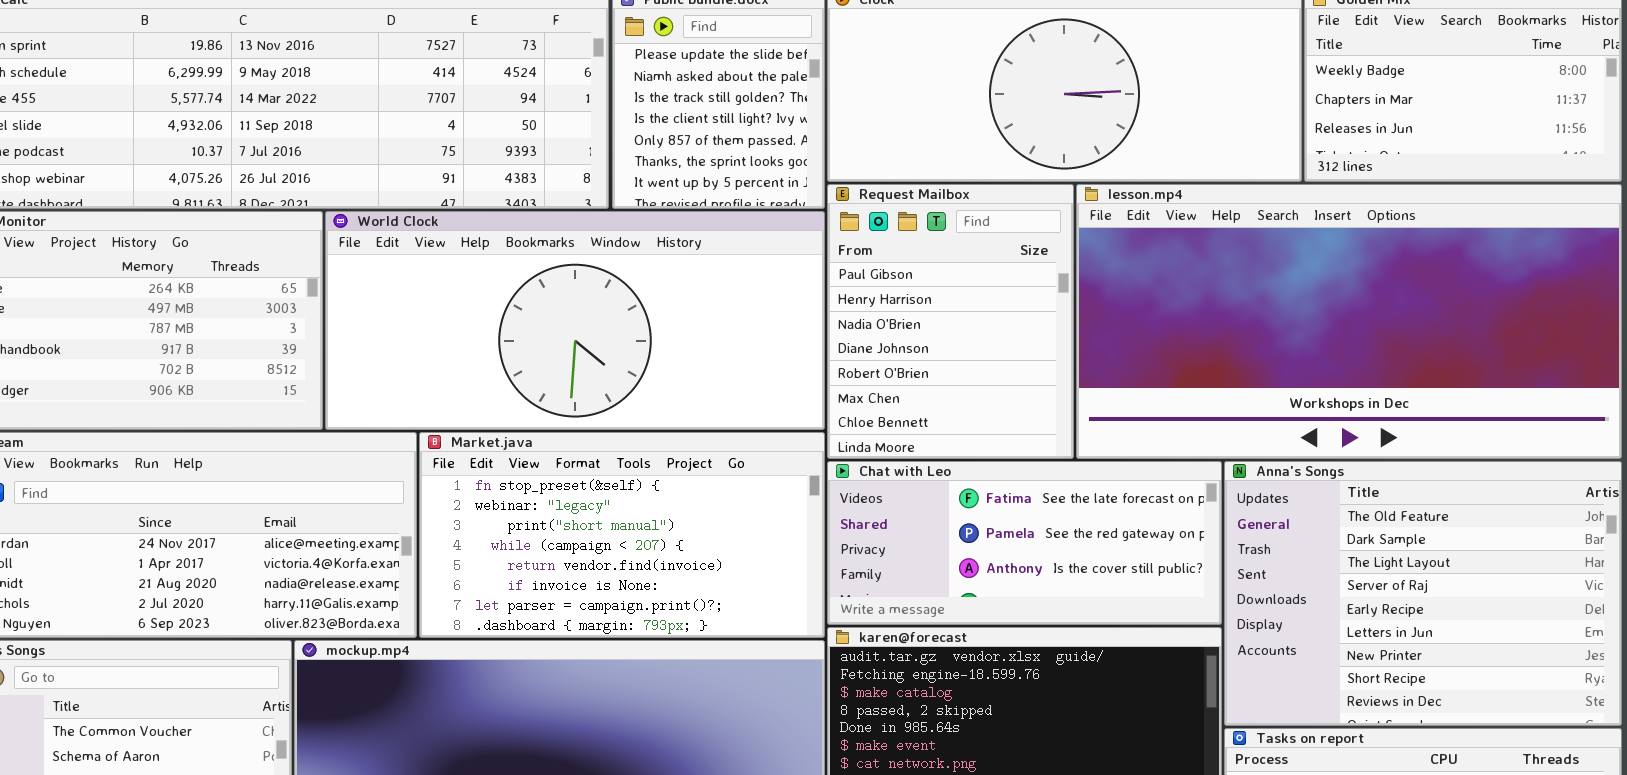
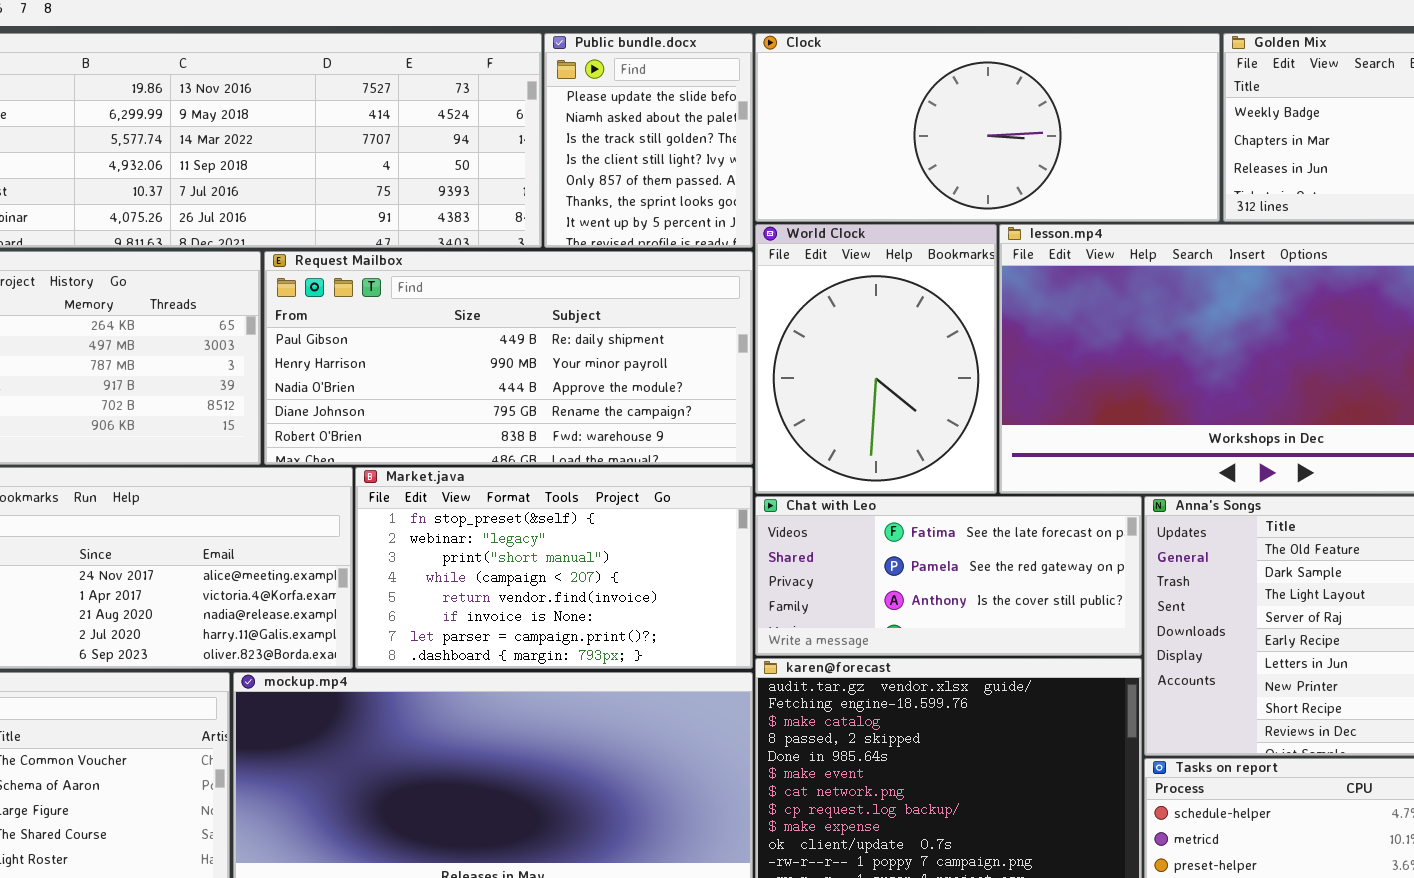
Request Mailbox: [827,184,1074,459] -> [264,251,753,465], moved, resized
World Clock: [325,211,825,430] -> [755,224,997,494], moved, resized

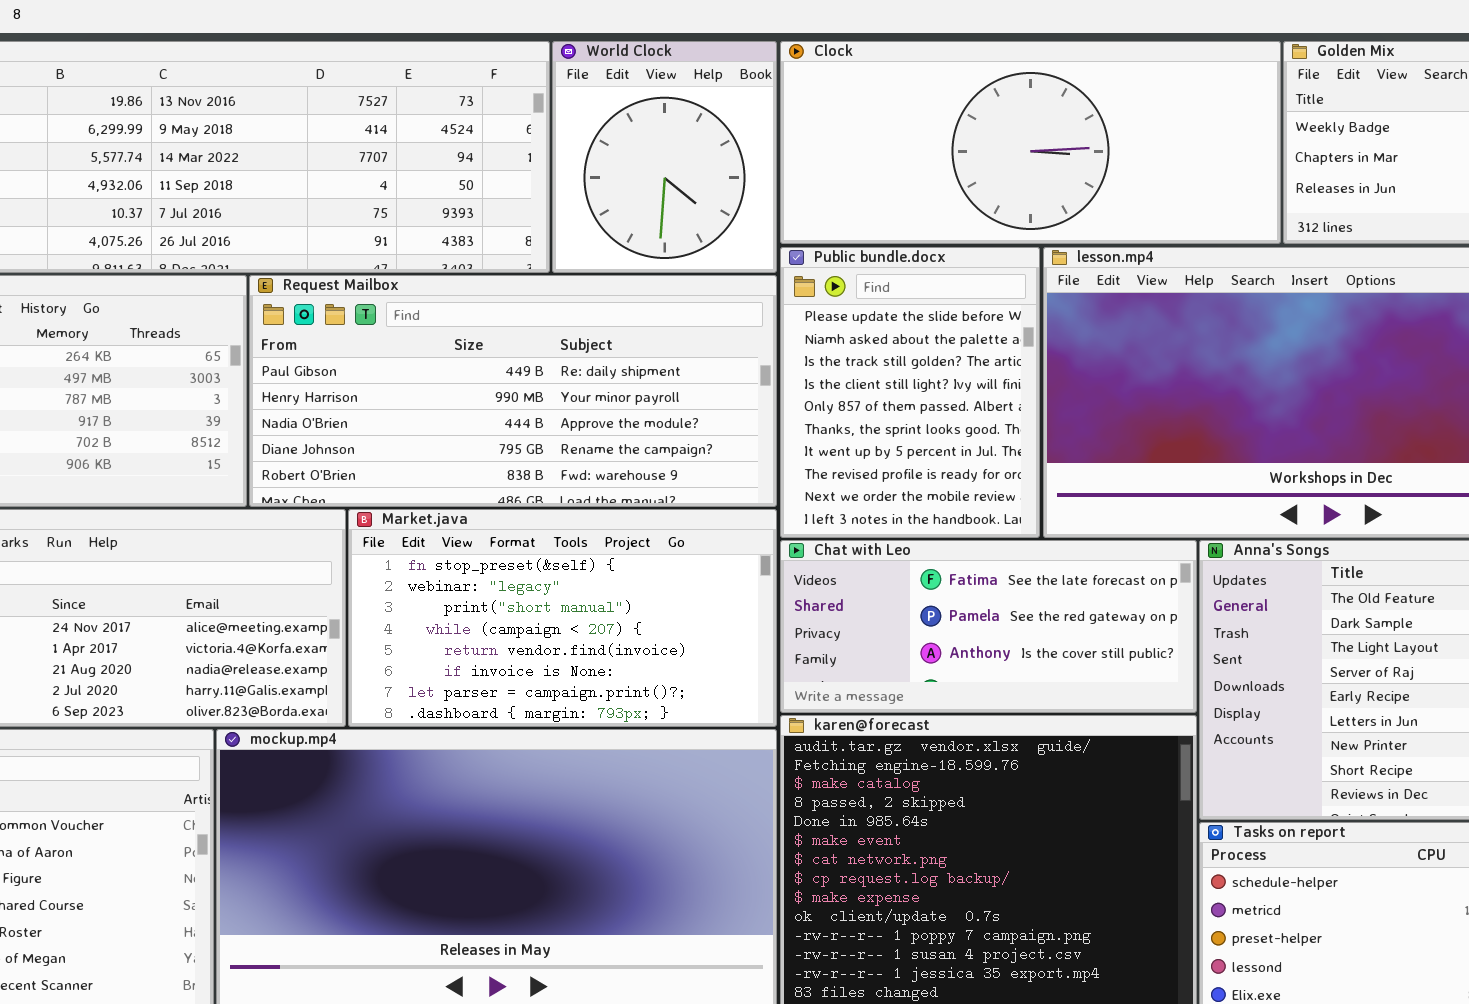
Public bundle.docx: [544,33,753,248] -> [780,247,1040,538], moved, resized
World Clock: [755,224,997,494] -> [552,41,777,273], moved, resized

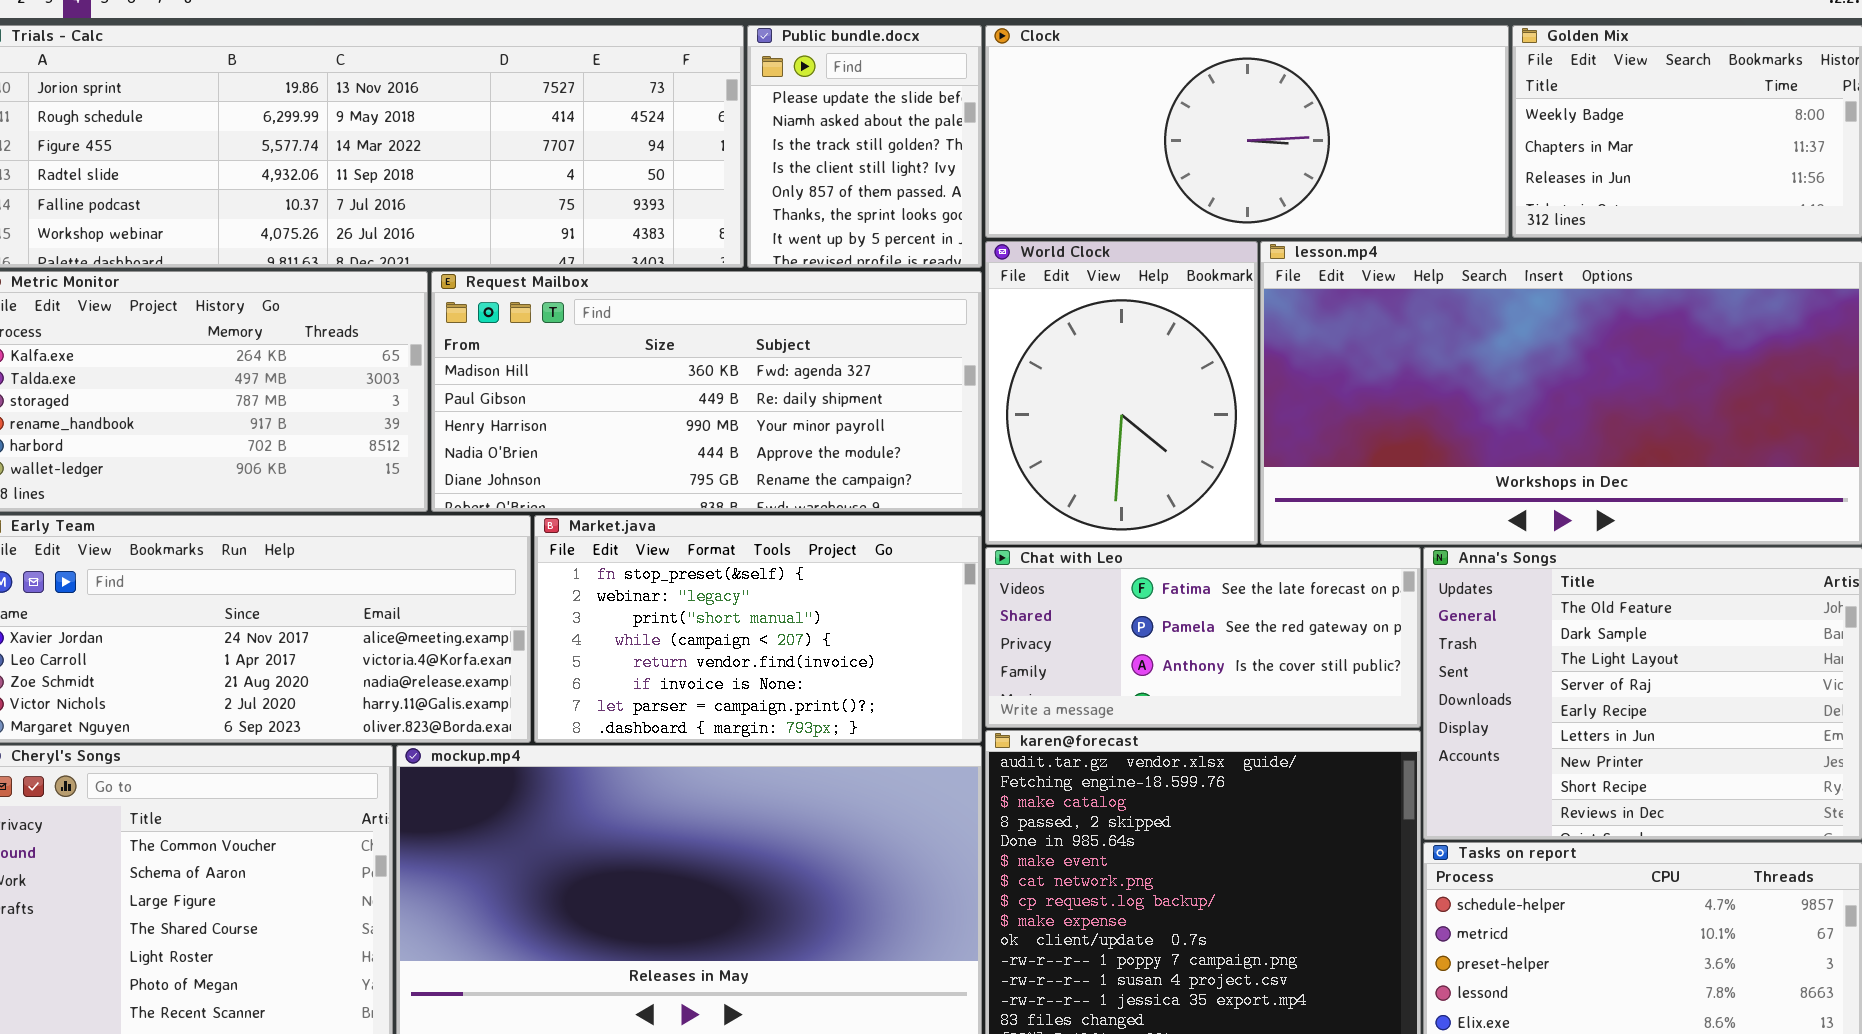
World Clock: [552,41,777,273] -> [985,241,1258,545], moved, resized
Public bundle.docx: [780,247,1040,538] -> [747,25,982,268], moved, resized
Request Mailbox: [249,275,777,507] -> [431,271,982,512], scrolled up 1 row

